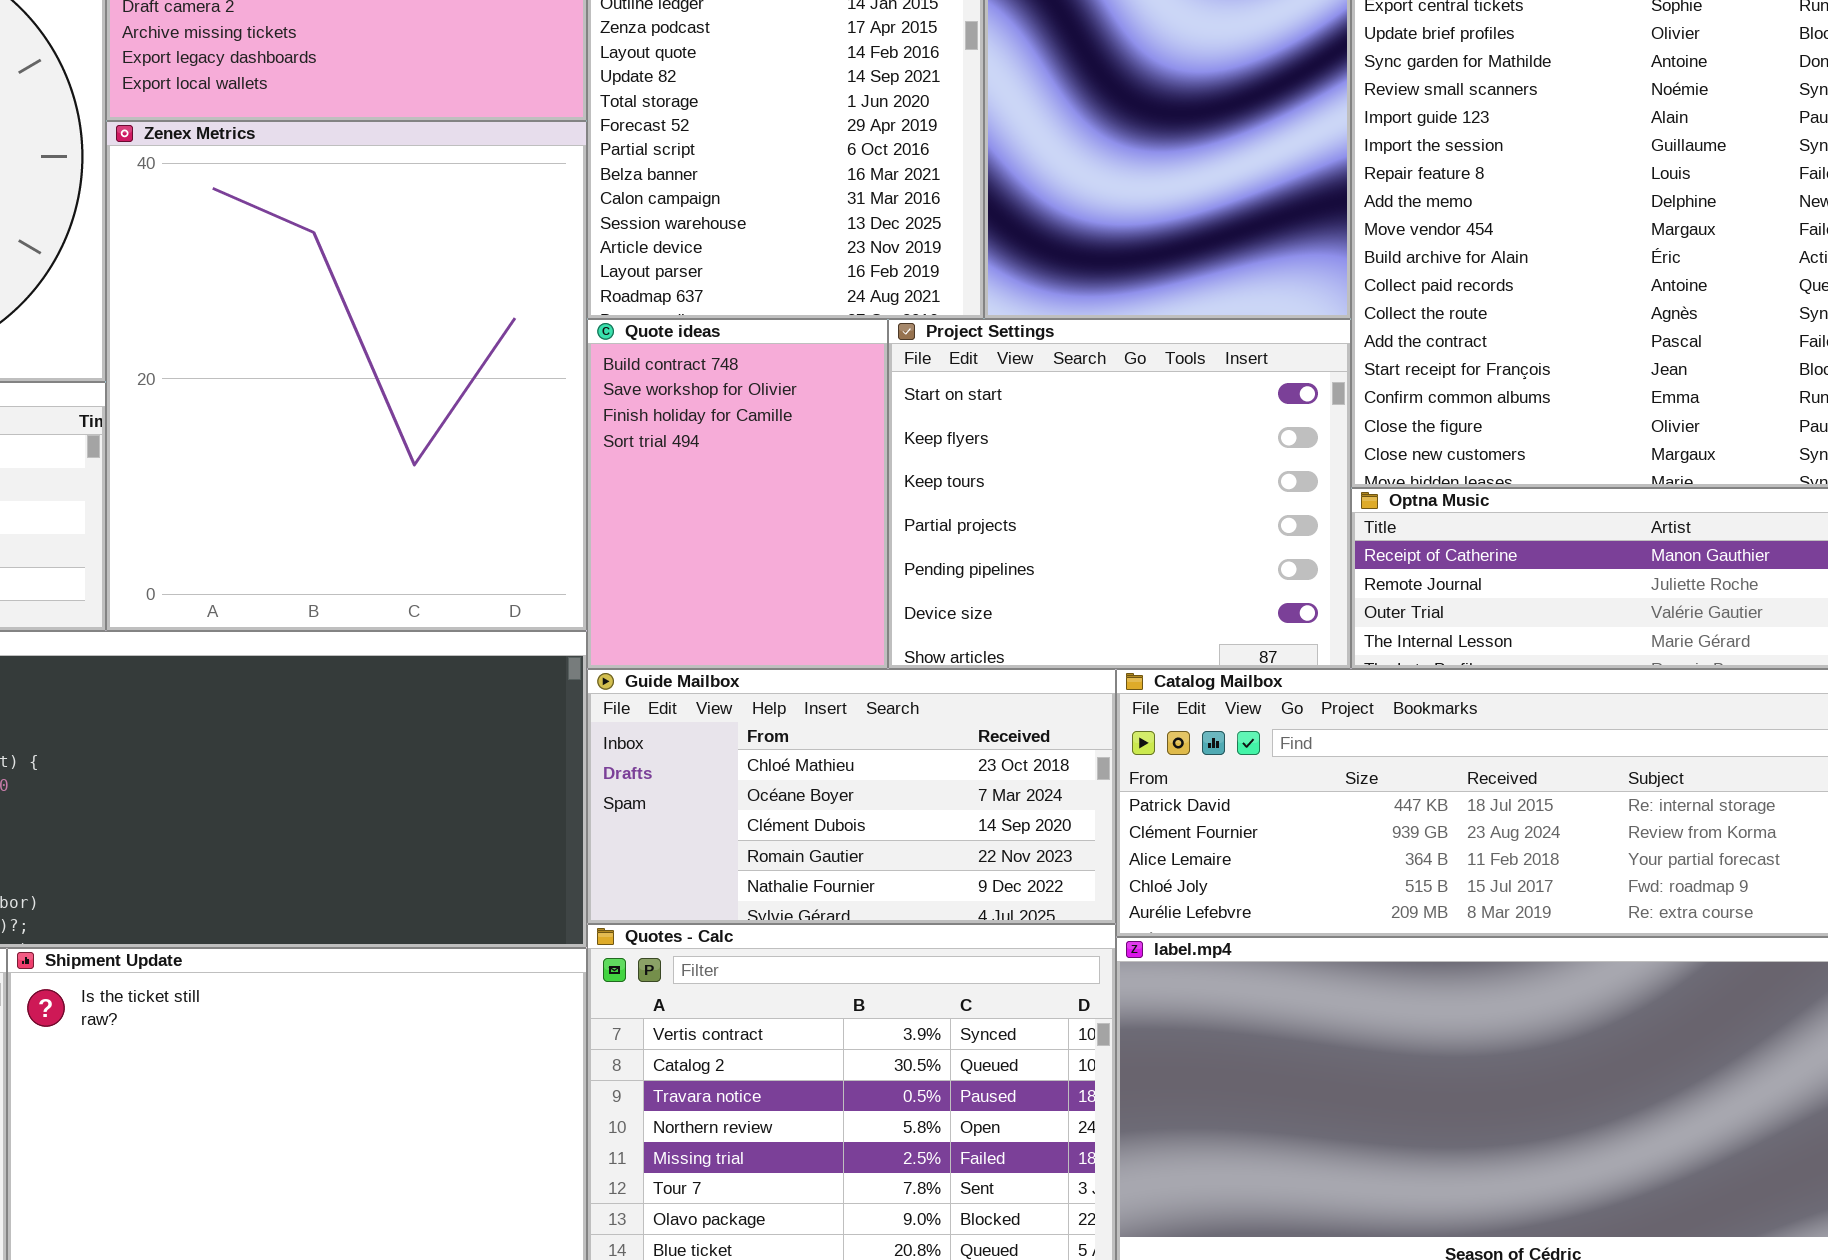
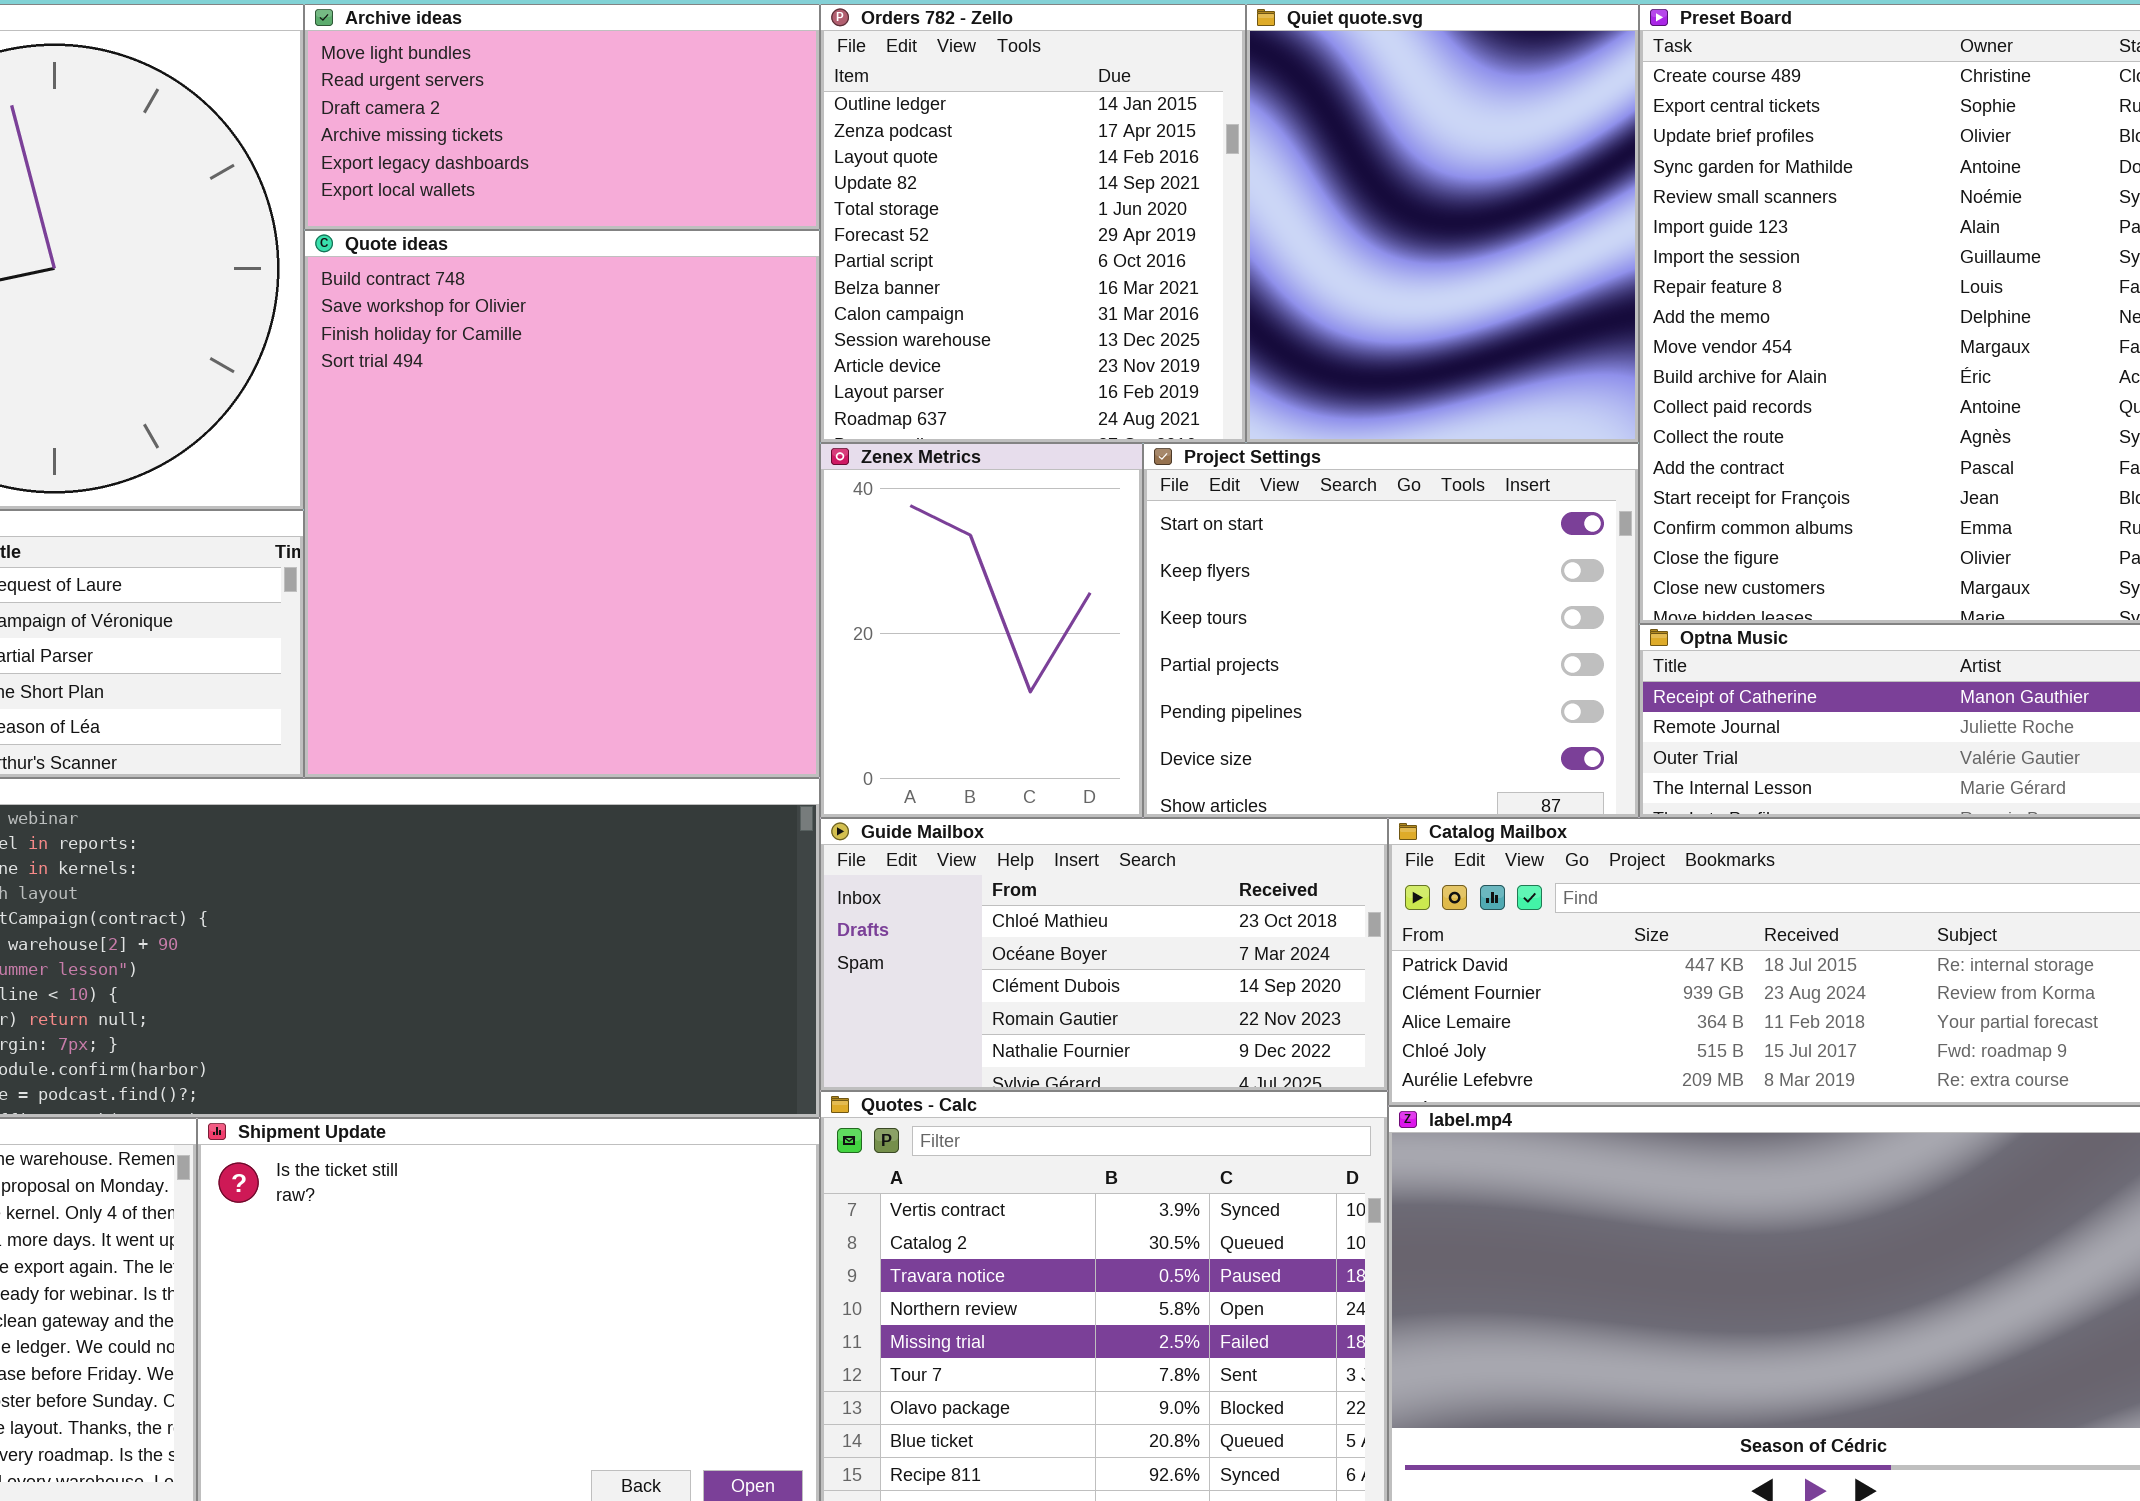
Zenex Metrics: [106,121,587,631] -> [820,443,1143,818], moved, resized
Quote ideas: [587,319,888,669] -> [304,230,820,778], moved, resized

